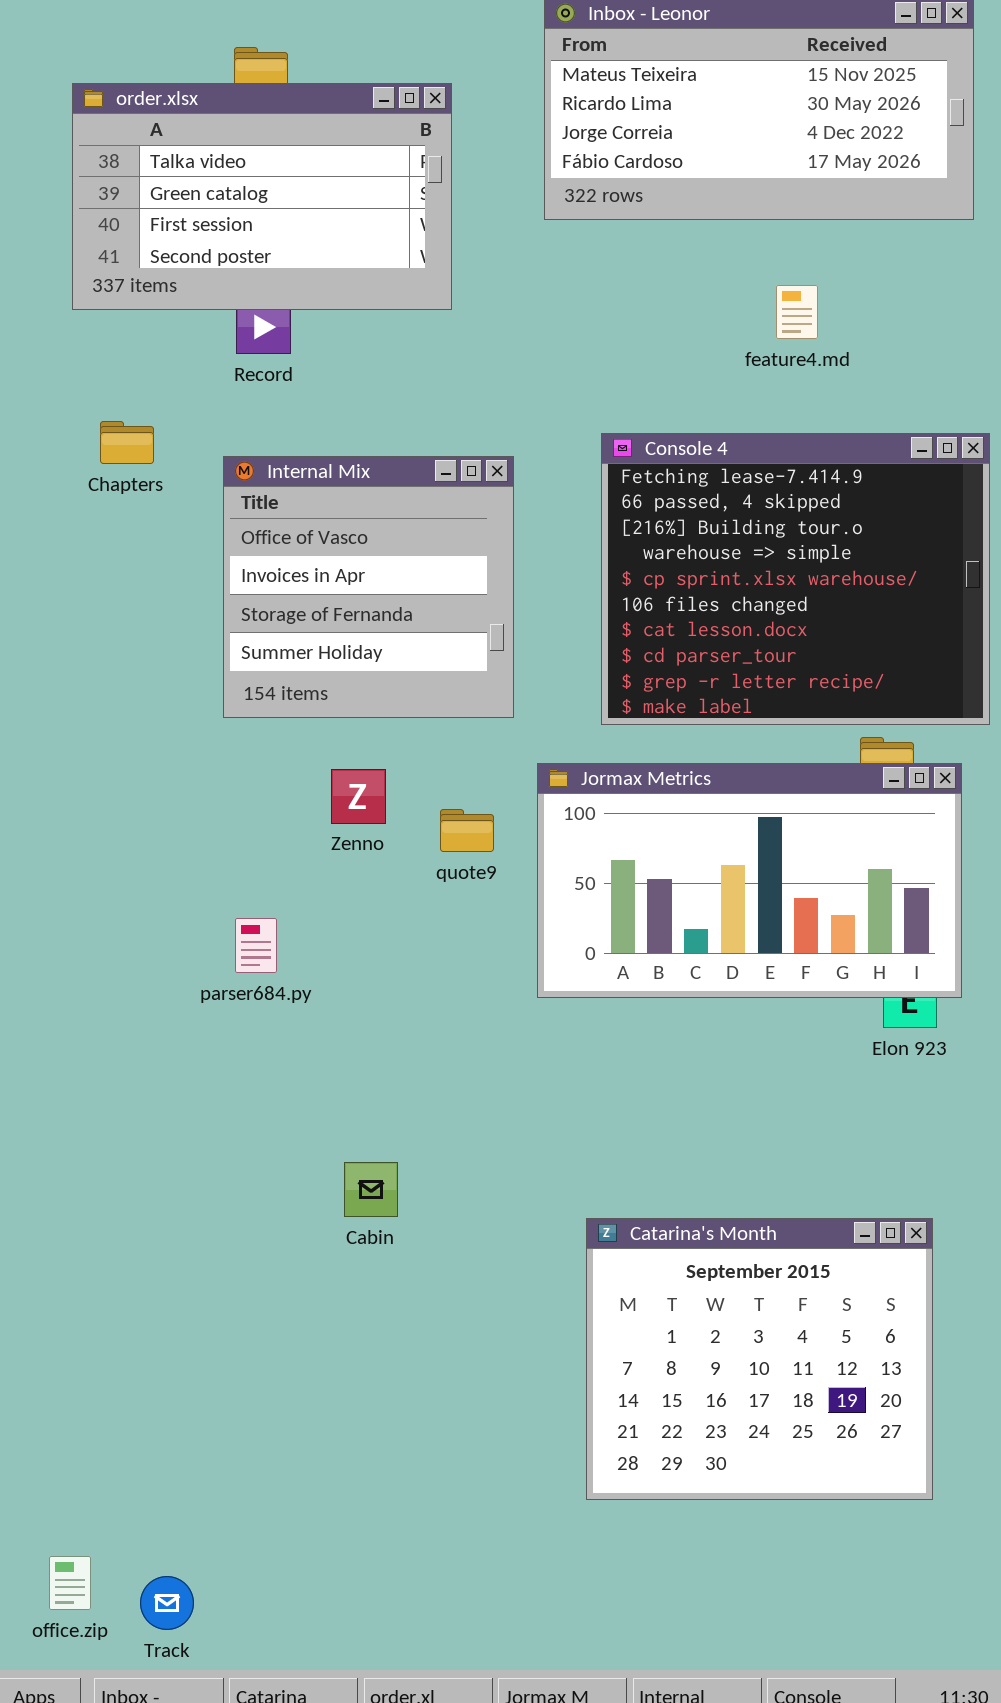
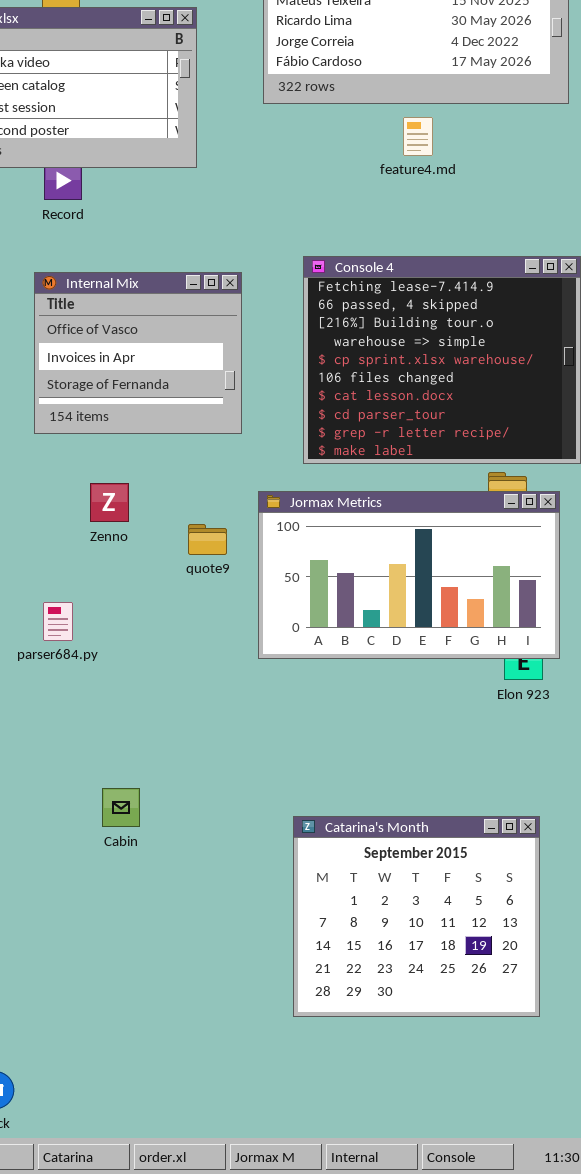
feature4.md: [776,285,818,339] -> [403,117,433,156], moved
Internal Mix: [223,456,514,718] -> [34,272,242,434], resized
Zenno: [331,769,386,824] -> [90,483,129,522], moved
Cabin: [344,1162,398,1217] -> [102,788,140,827], moved

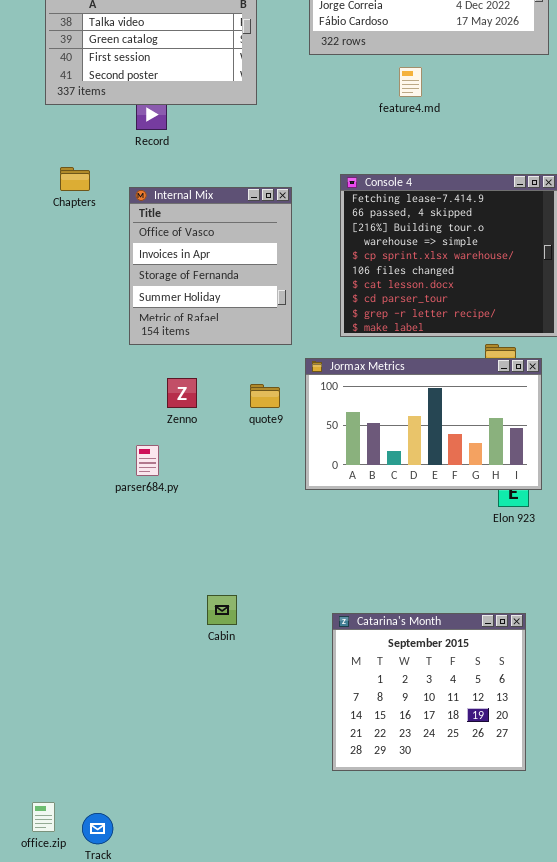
feature4.md: [403,117,433,156] -> [399,67,422,97], moved
Internal Mix: [34,272,242,434] -> [129,187,292,345], resized
Zenno: [90,483,129,522] -> [167,378,197,408], moved
Cabin: [102,788,140,827] -> [207,595,237,625], moved

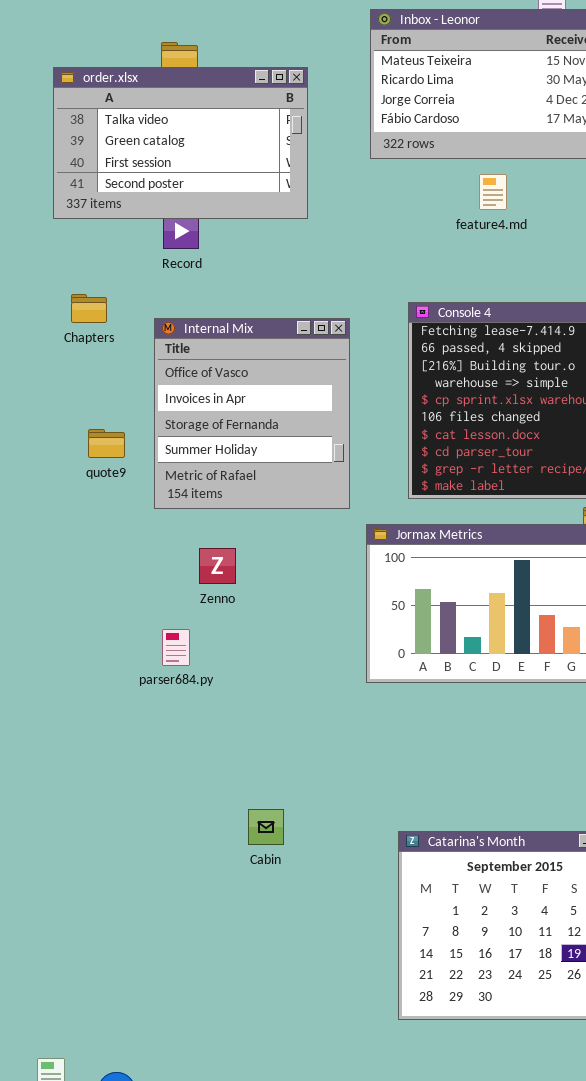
quote9: [250,384,280,408] -> [88,429,125,458], moved

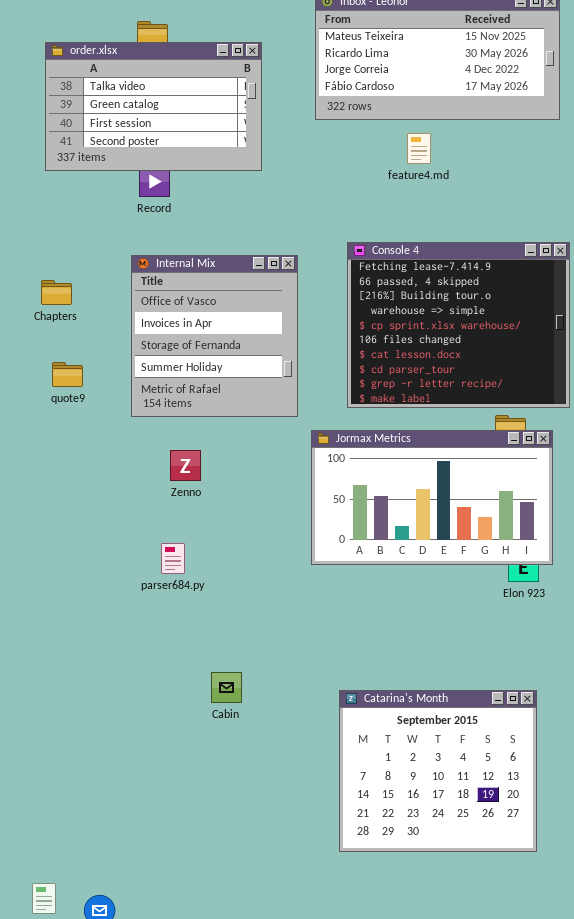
Chapters: [71,294,107,323] -> [41,280,72,305], moved
quote9: [88,429,125,458] -> [52,362,83,387], moved
parser684.py: [162,629,190,666] -> [161,543,185,574], moved

